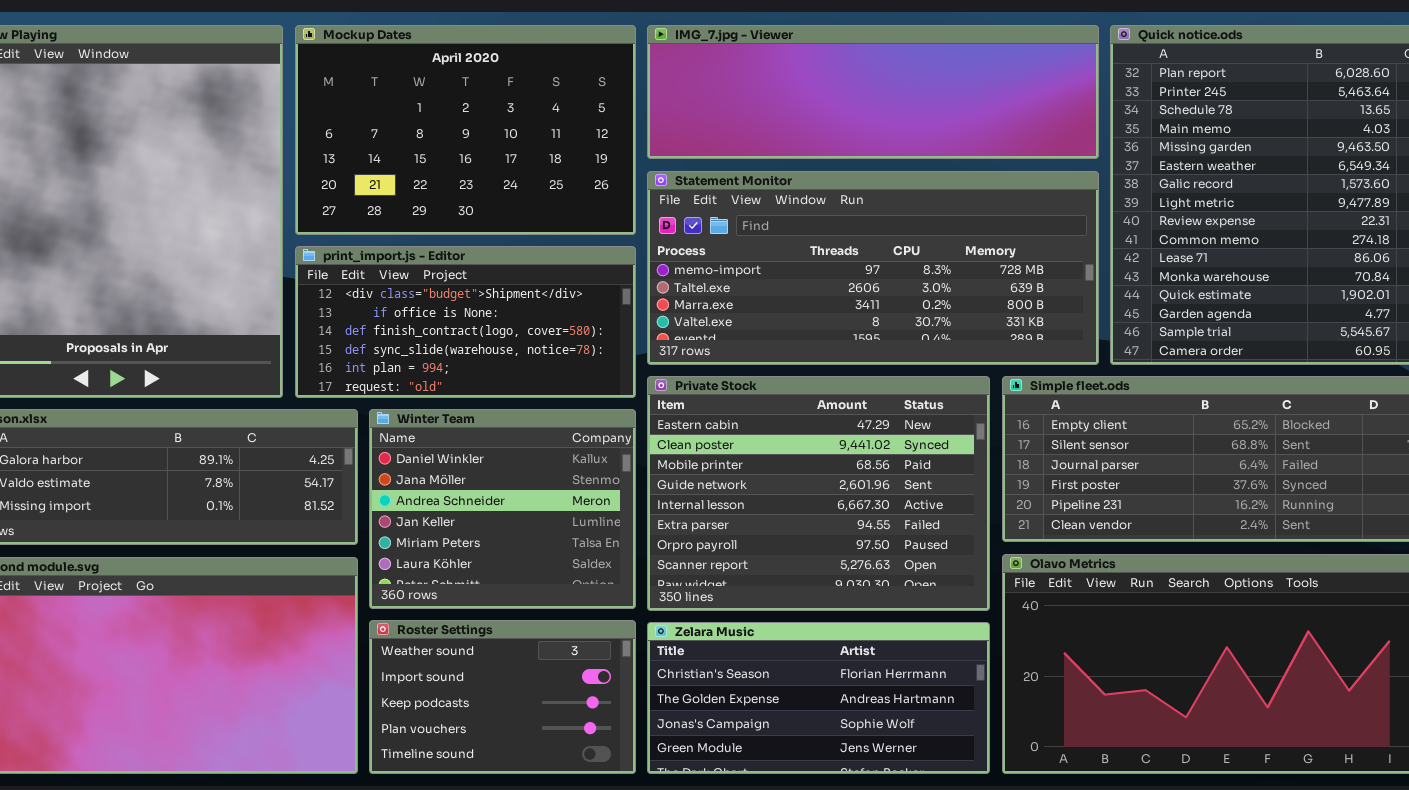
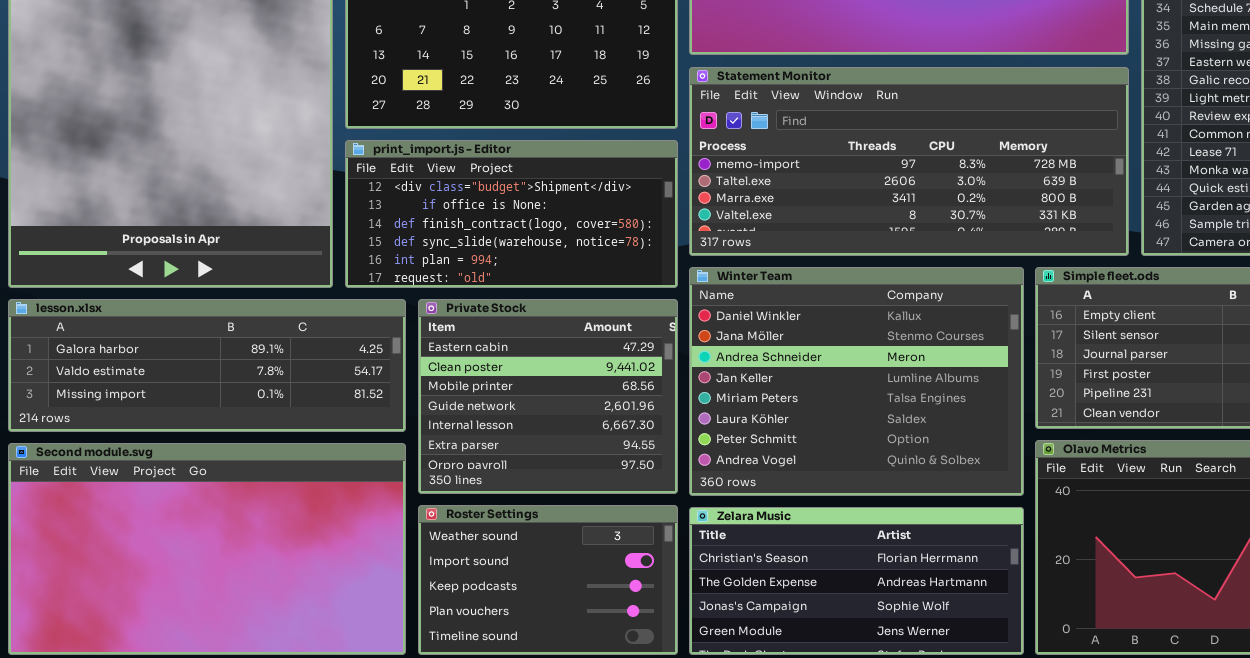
Private Stock: [647,376,990,611] -> [418,299,678,494], moved, resized
Winter Team: [369,409,636,609] -> [689,267,1024,496], moved, resized

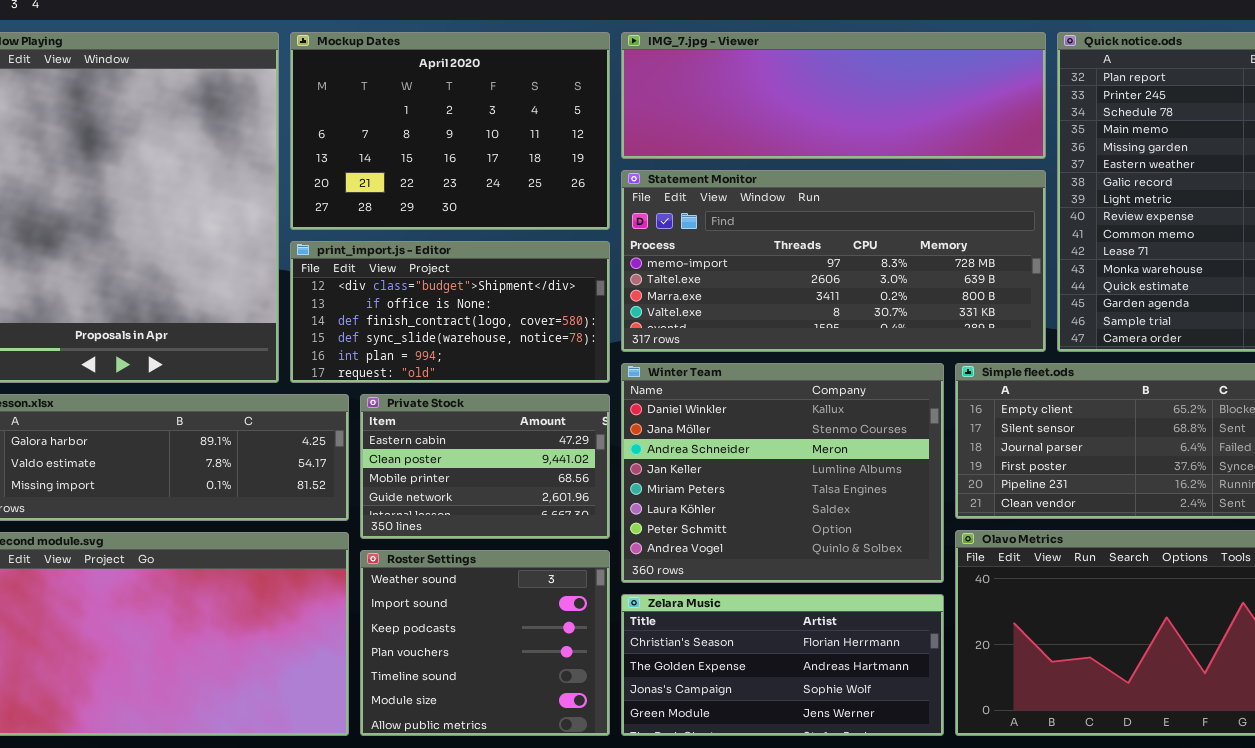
Private Stock: [418,299,678,494] -> [360,394,610,539], resized
Roster Settings: [418,505,678,655] -> [360,550,610,736], resized

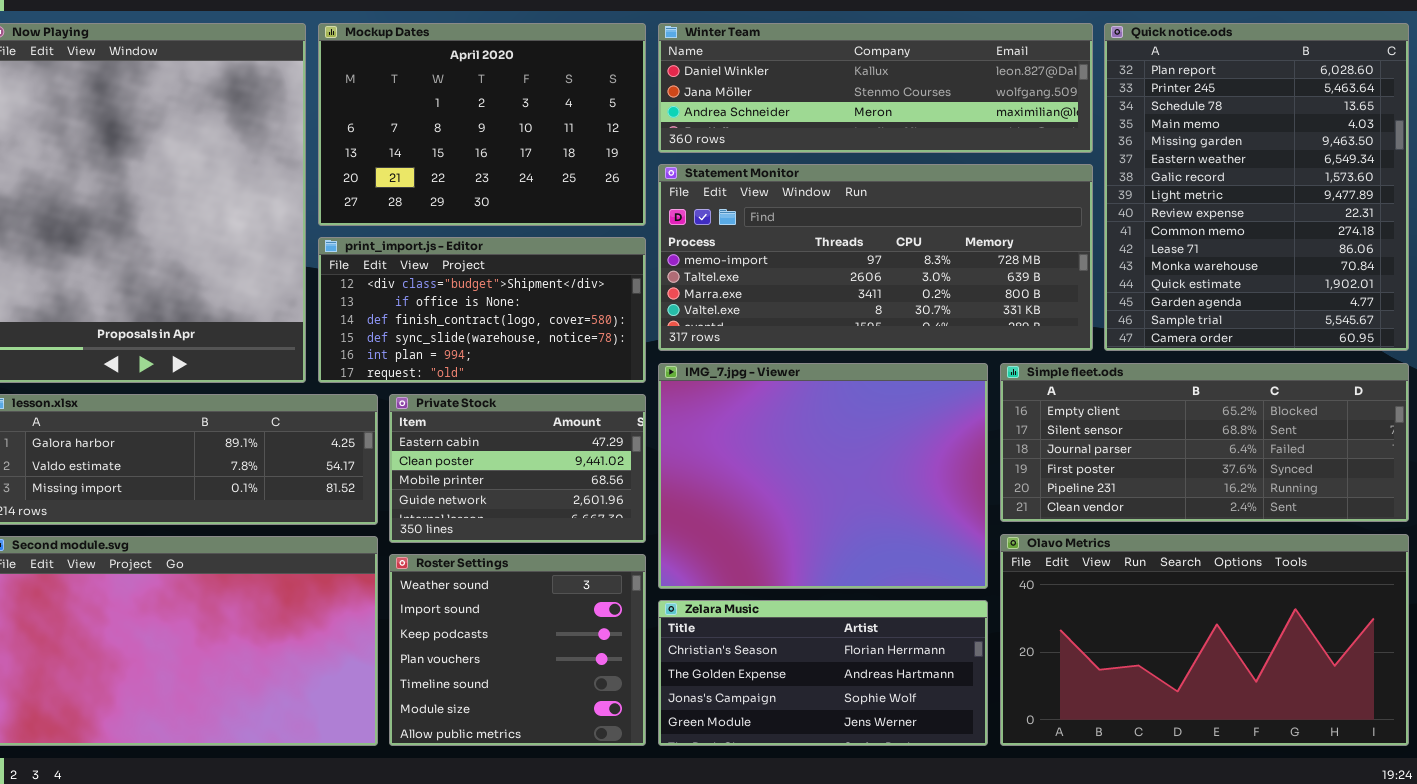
IMG_7.jpg - Viewer: [621,32,1046,159] -> [658,363,988,589], moved, resized
Winter Team: [621,363,944,583] -> [658,23,1093,153], moved, resized

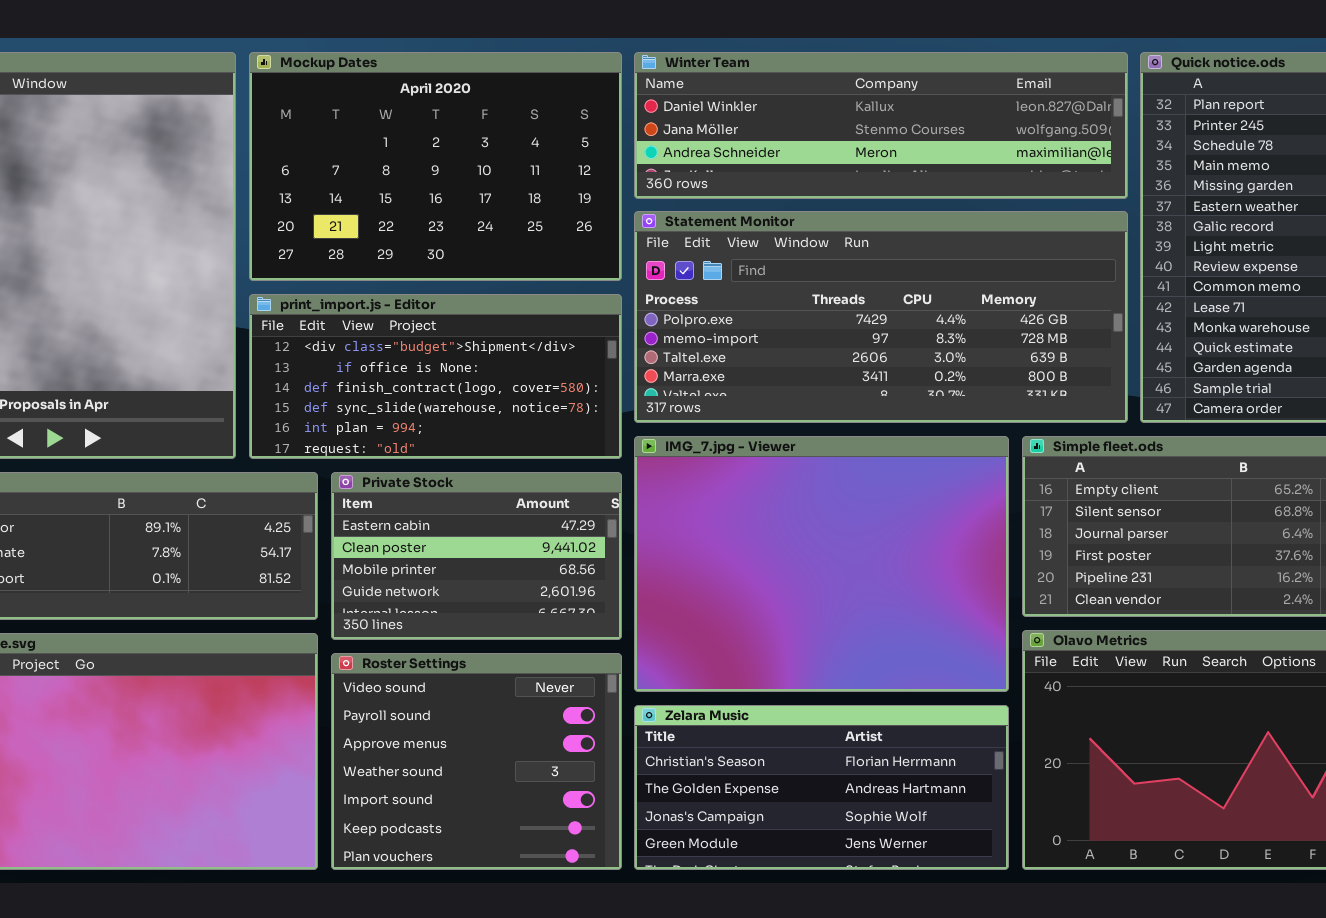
Statement Monitor: [658,164,1093,351] -> [634,211,1128,423], scrolled up 1 row
Roster Settings: [389,554,646,746] -> [331,653,622,870], scrolled up 3 rows

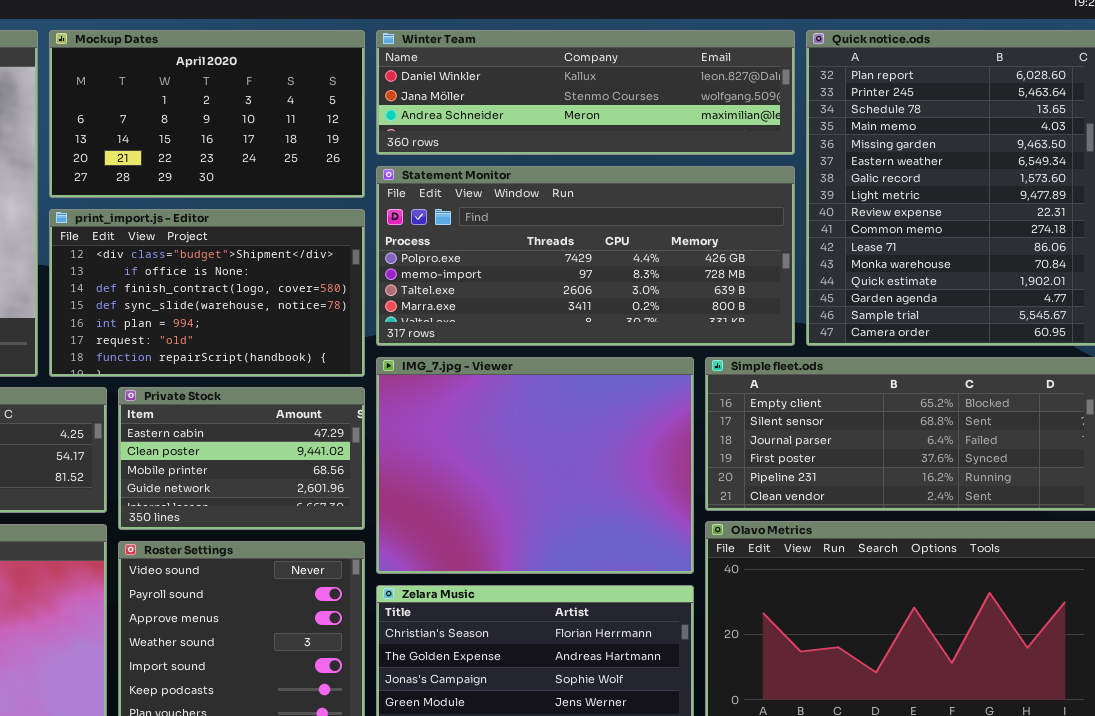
Mockup Dates: [249,52,622,281] -> [49,30,365,198], resized
print_import.js - Editor: [249,294,622,459] -> [49,209,365,377], resized

